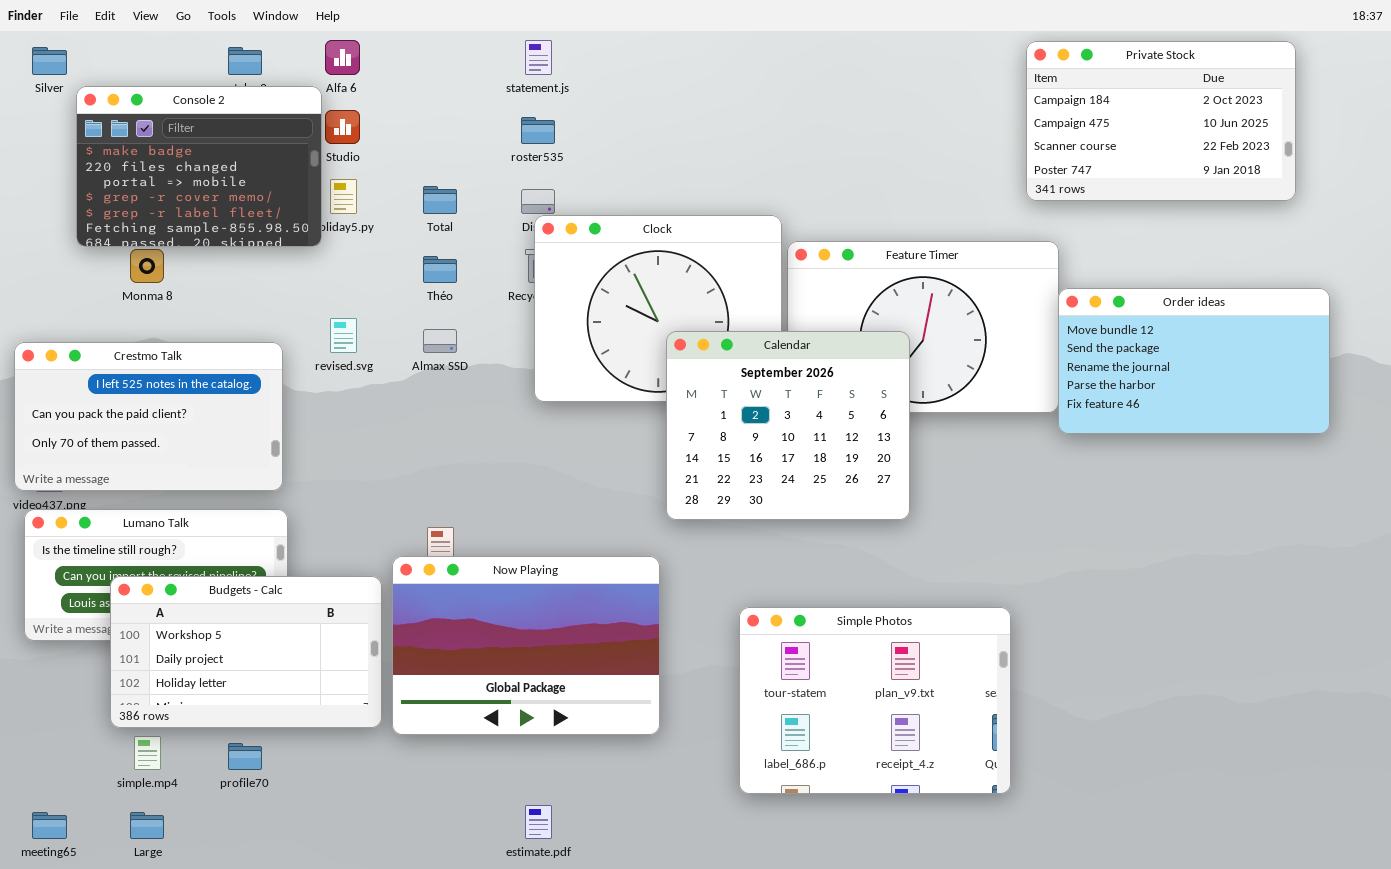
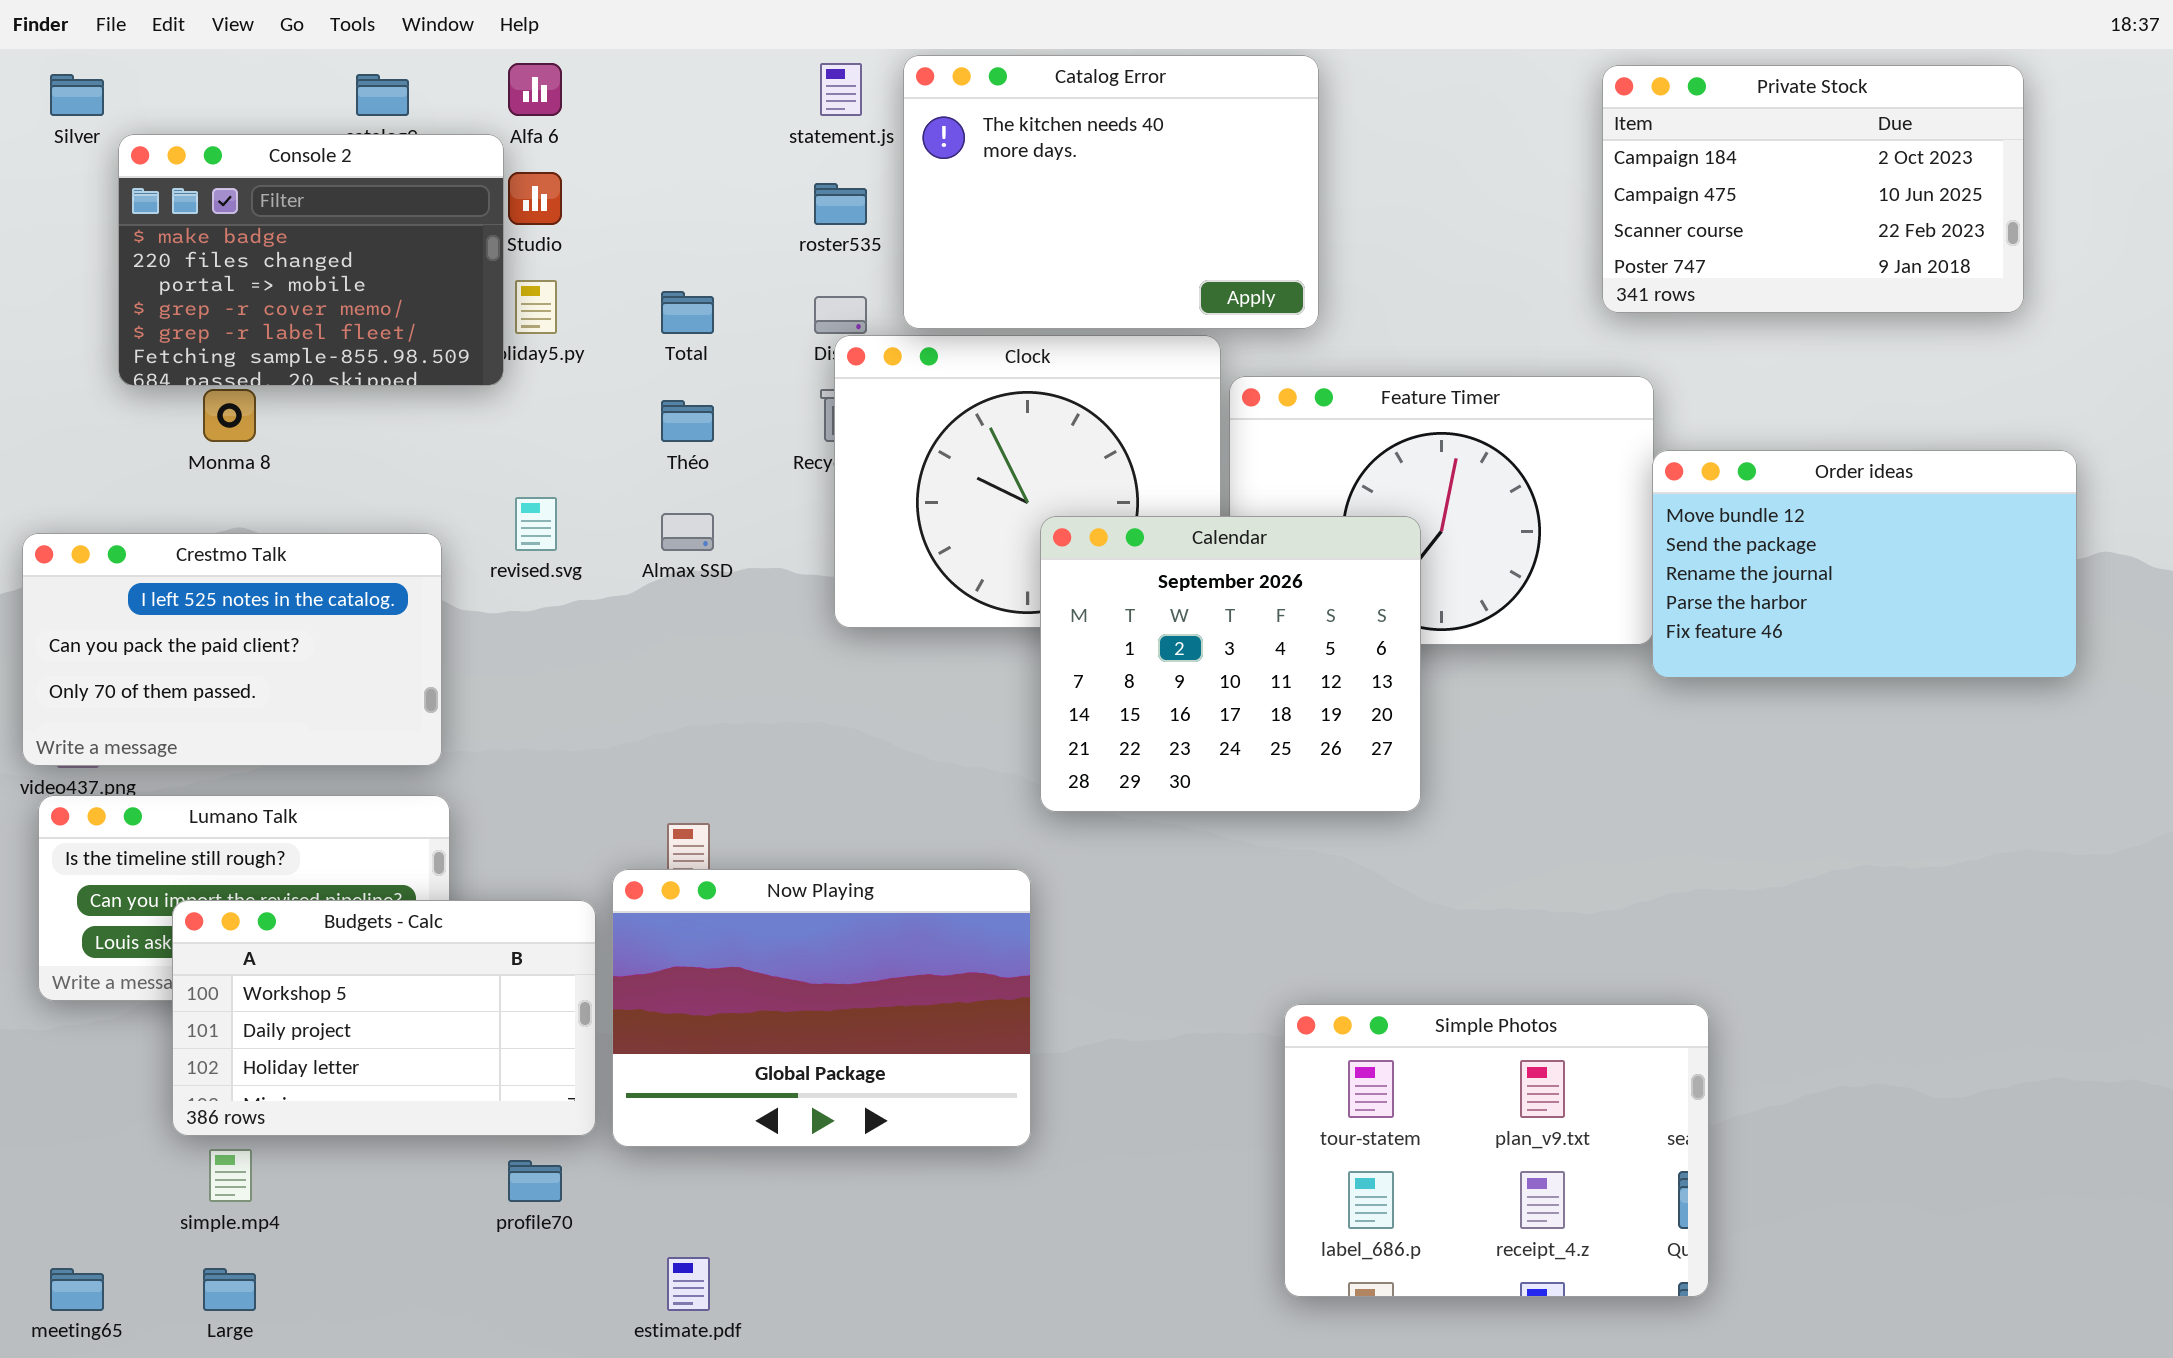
Catalog Error: none -> [903,55,1319,329], opened
Simple Photos: [739,607,1011,794] -> [1284,1004,1709,1297], moved
profile70: [228,743,262,770] -> [508,1160,562,1202], moved
estimate.pdf: [525,805,552,839] -> [667,1257,710,1311], moved

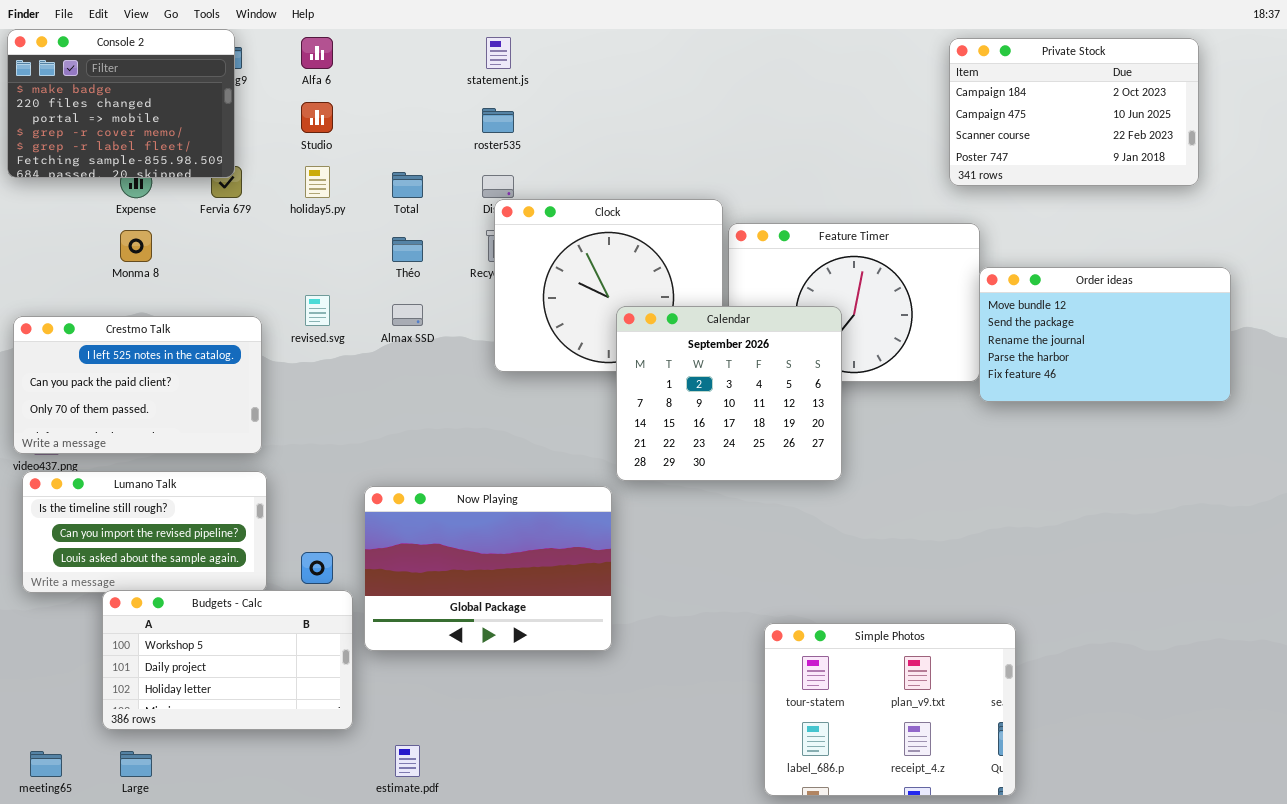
Catalog Error: [903,55,1319,329] -> none, closed
Console 2: [118,134,504,386] -> [7,29,235,178], moved
Now Playing: [612,869,1031,1147] -> [364,486,612,651], moved
Budgets - Calc: [172,900,596,1136] -> [102,590,353,730], moved
Simple Photos: [1284,1004,1709,1297] -> [764,623,1016,796], moved

